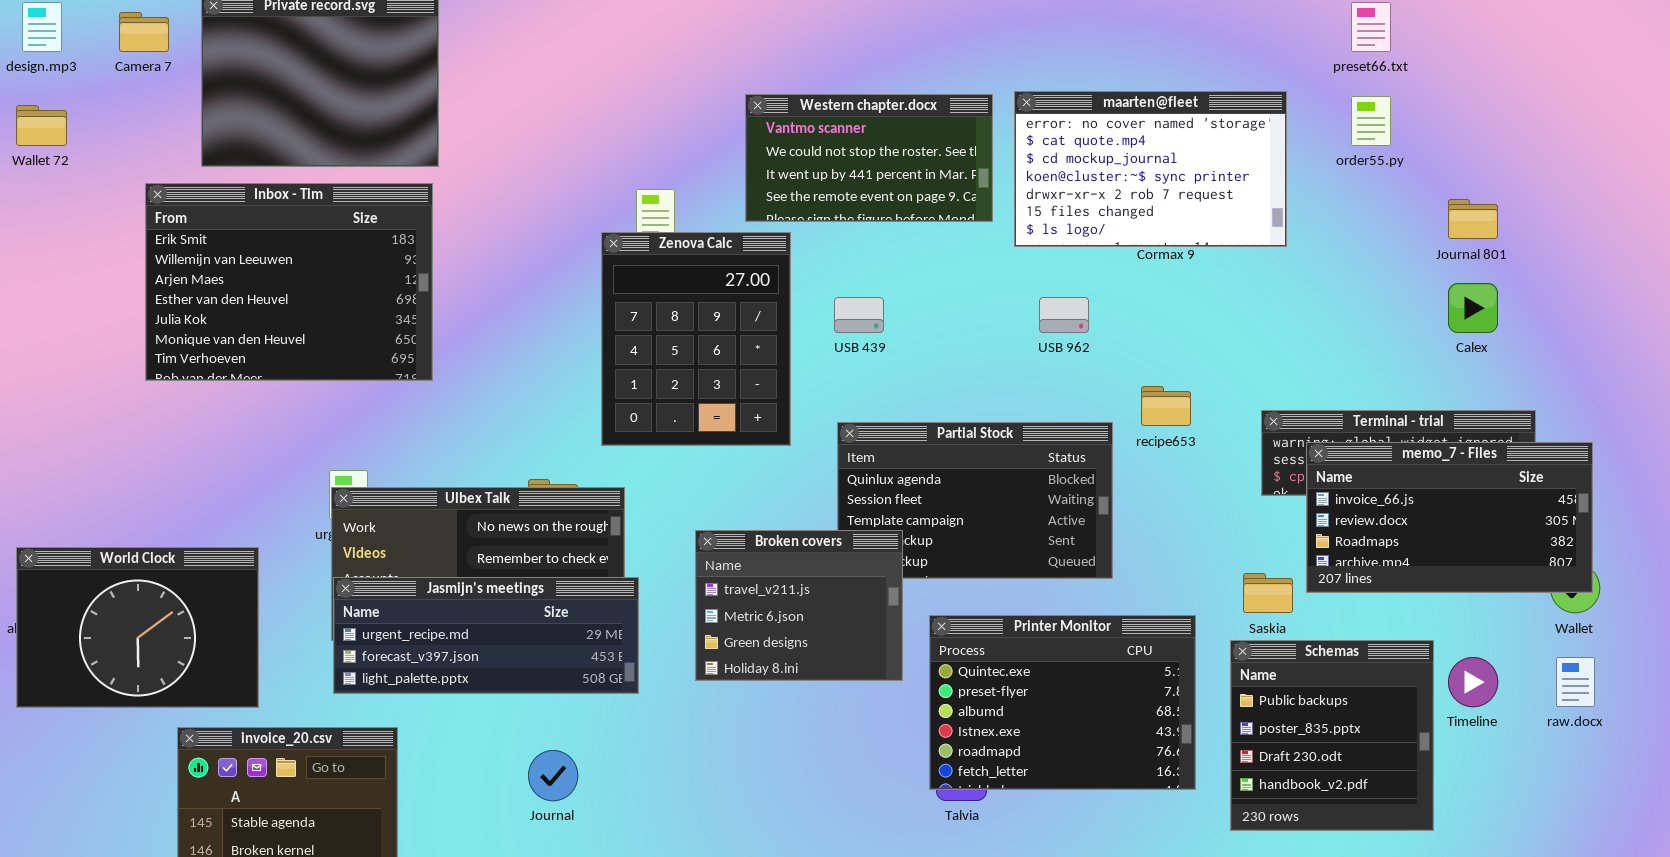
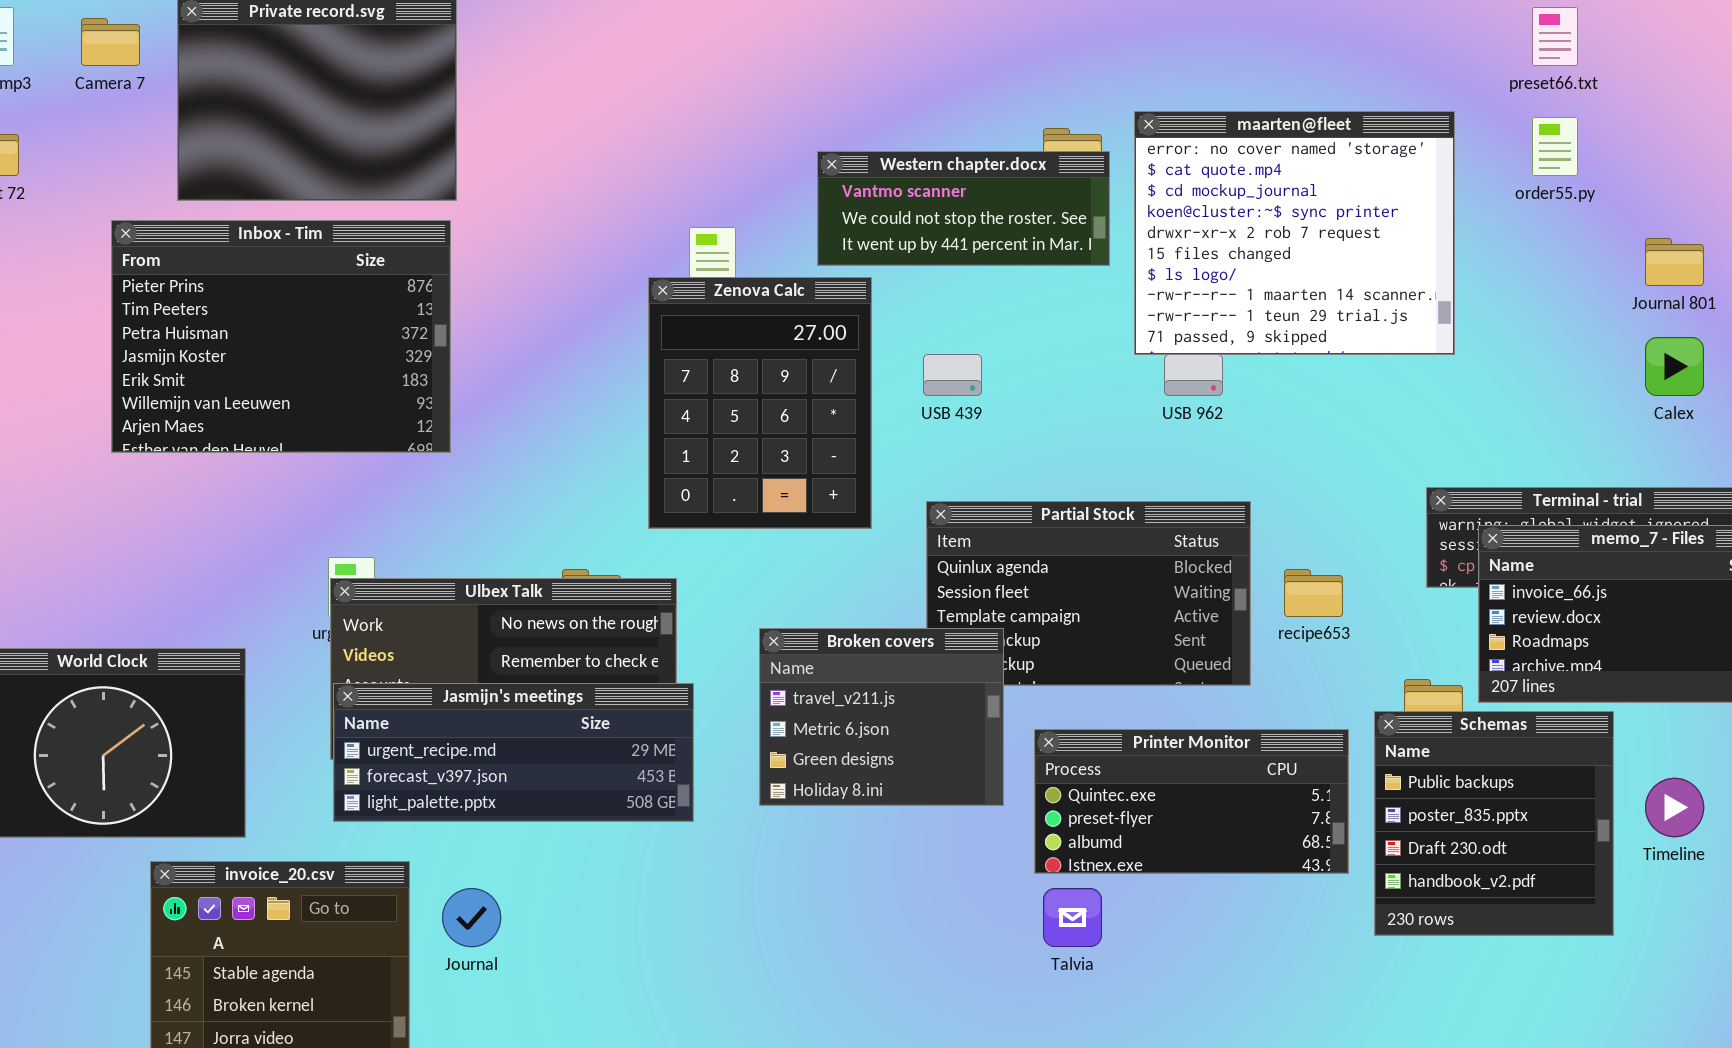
maarten@fleet: [1014,91,1287,247] -> [1134,111,1455,355], resized
Western chapter.docx: [745,94,993,222] -> [817,151,1110,266], resized
Inbox - Tim: [145,183,433,381] -> [111,220,451,453], scrolled up 4 rows
recipe653: [1141,386,1191,426] -> [1284,569,1343,617], moved
Printer Monitor: [929,615,1196,790] -> [1034,729,1349,874], resized
Schemas: [1230,640,1434,831] -> [1374,711,1614,936], moved
Journal: [528,750,578,801] -> [442,888,501,947], moved

